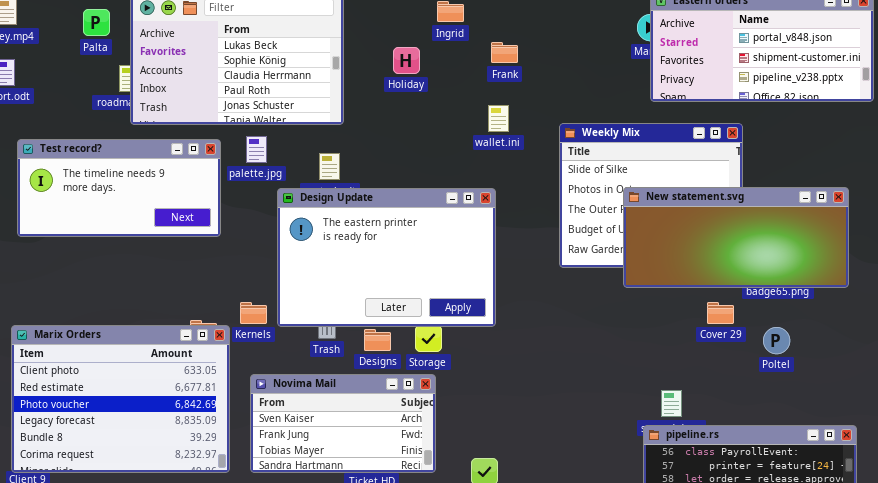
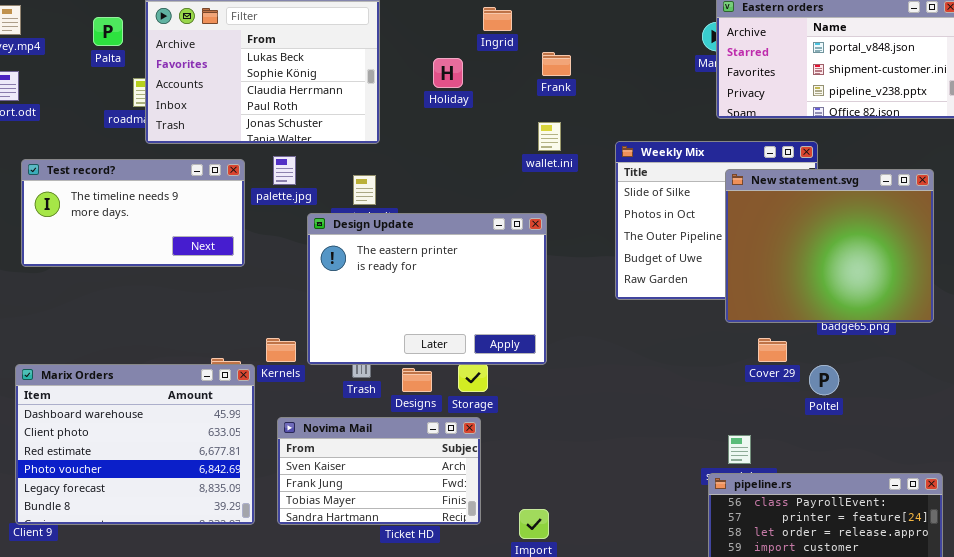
New statement.svg: [623,187,849,288] -> [725,169,934,323], resized
Cover 29: [707,302,734,324] -> [758,338,787,362], moved
Marix Orders: [11,325,230,473] -> [15,364,255,525], scrolled up 1 row
Poltel: [763,327,790,354] -> [809,365,839,395], moved

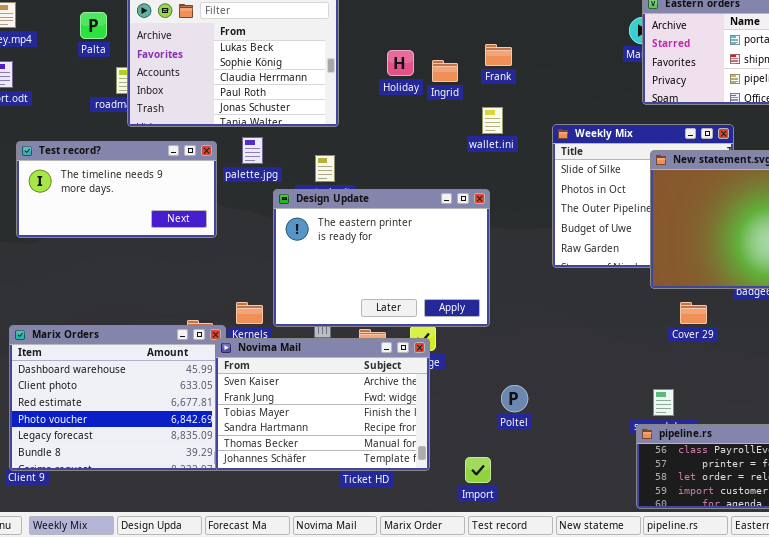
Ingrid: [483,7,512,31] -> [432,60,458,82], moved
Poltel: [809,365,839,395] -> [501,385,528,412], moved
Novima Mail: [277,417,481,525] -> [215,338,430,471], resized

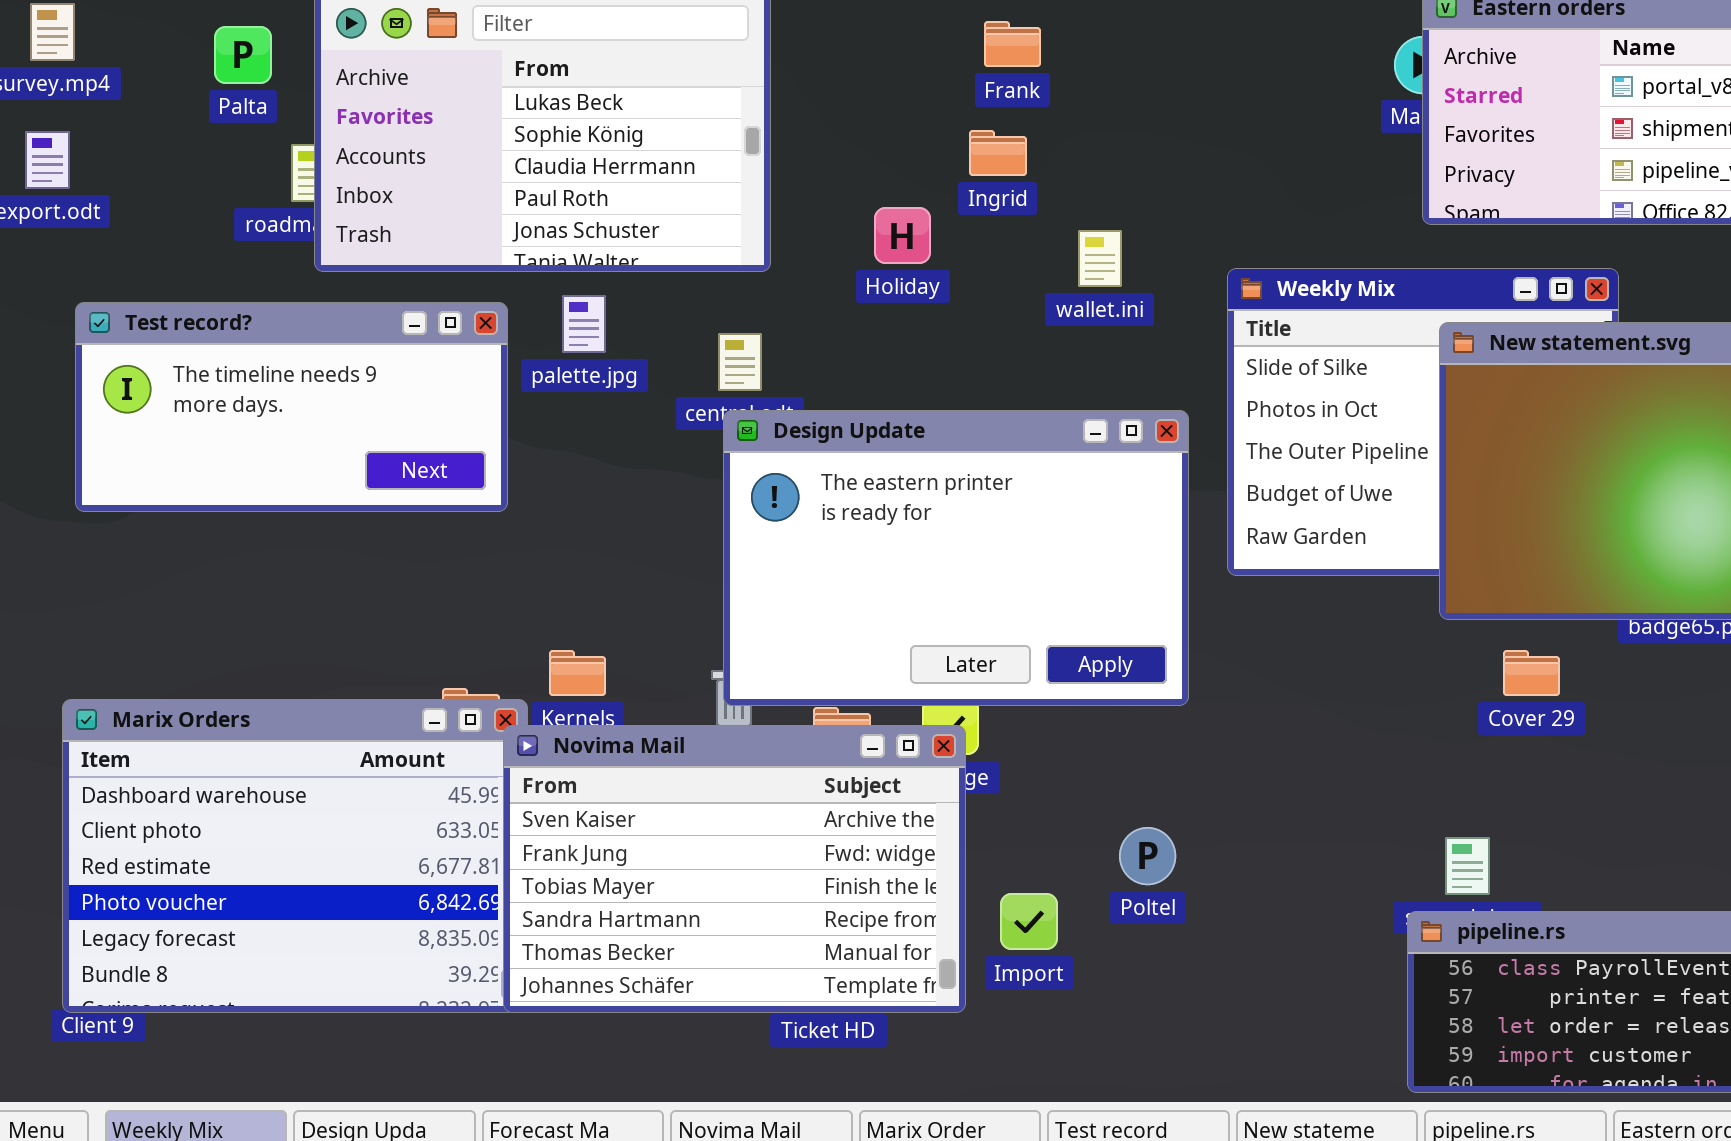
Frank: [485,44,512,66] -> [984,21,1041,67], moved
Holiday: [387,50,414,76] -> [874,207,931,264], moved
Design Update: [273,189,490,327] -> [723,410,1189,706], moved
Import: [465,457,491,483] -> [1000,893,1058,950], moved

